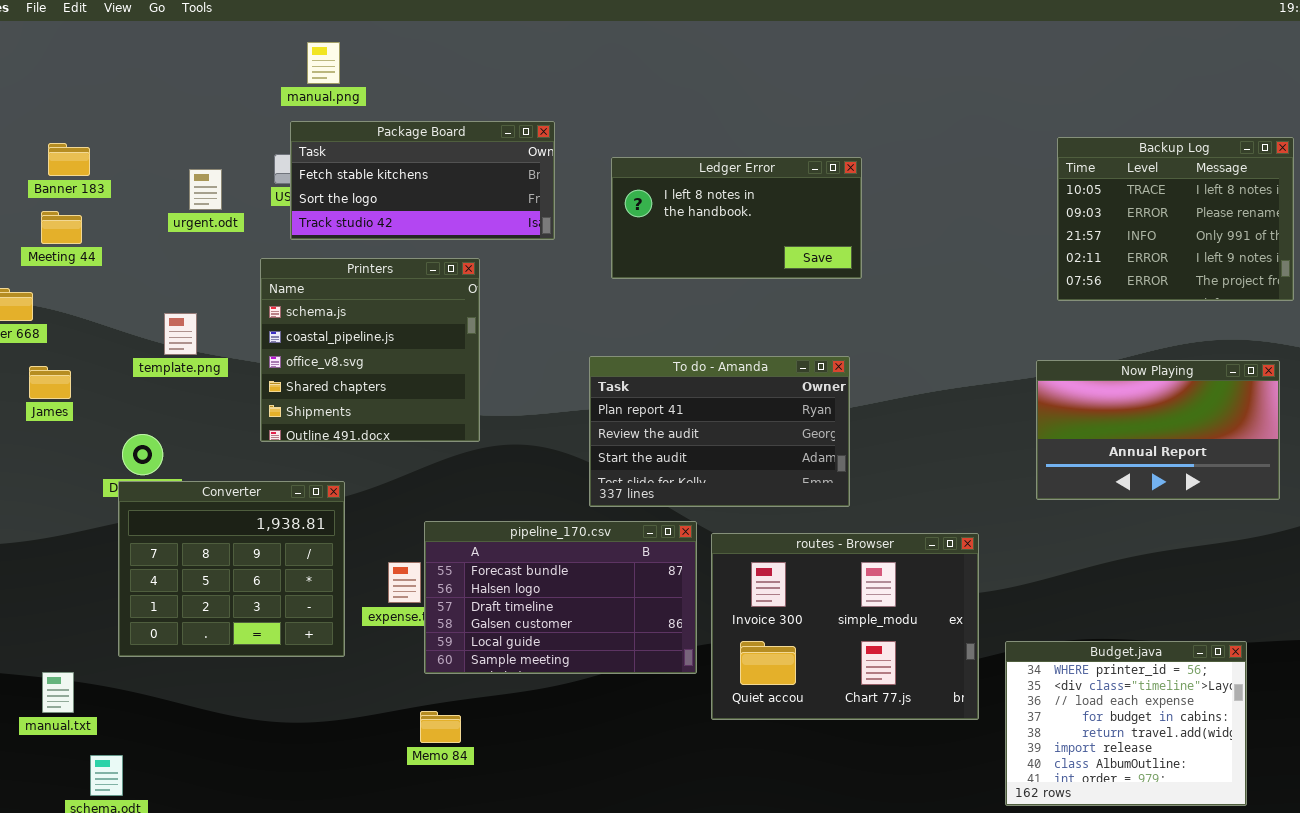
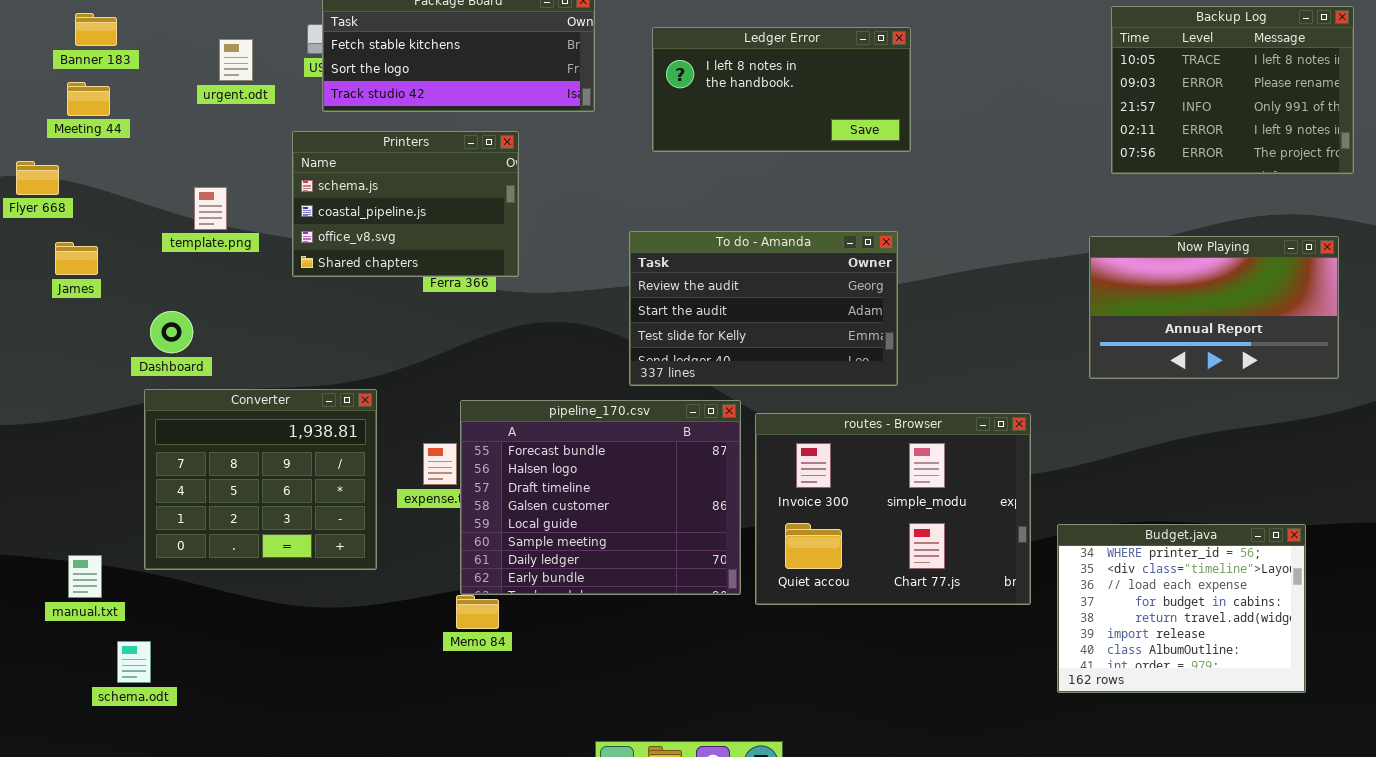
Printers: [260,258,480,442] -> [292,131,519,277], resized
To do - Amanda: [589,356,850,507] -> [629,231,898,386], scrolled down 1 row
Converter: [118,481,345,657] -> [144,389,377,570], moved
pipeline_170.csv: [424,521,697,674] -> [460,400,741,595], resized

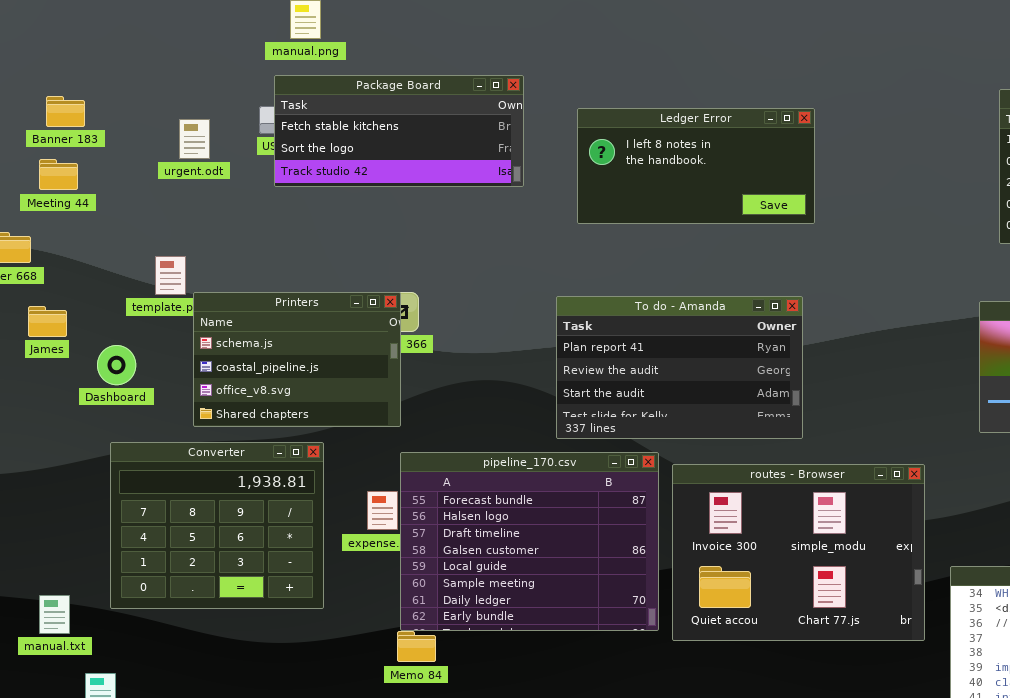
Printers: [292,131,519,277] -> [193,292,401,427], moved
To do - Amanda: [629,231,898,386] -> [556,296,803,439], scrolled up 1 row
Dashboard: [150,311,193,353] -> [97,345,136,385], moved

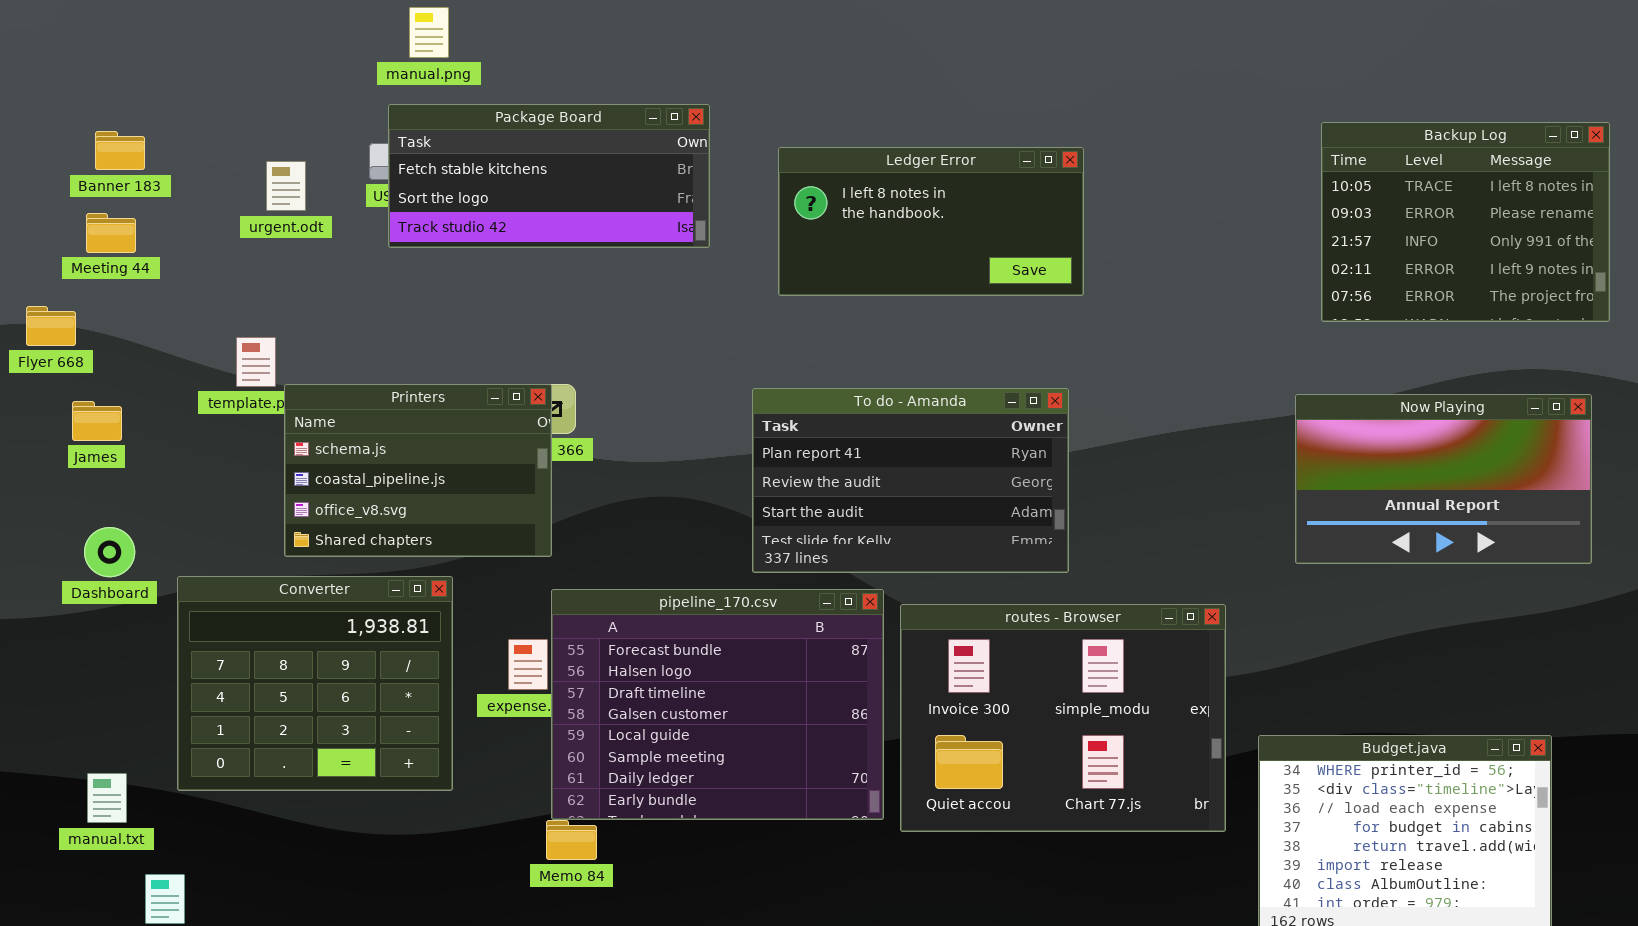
Dashboard: [97,345,136,385] -> [84,527,135,577], moved

